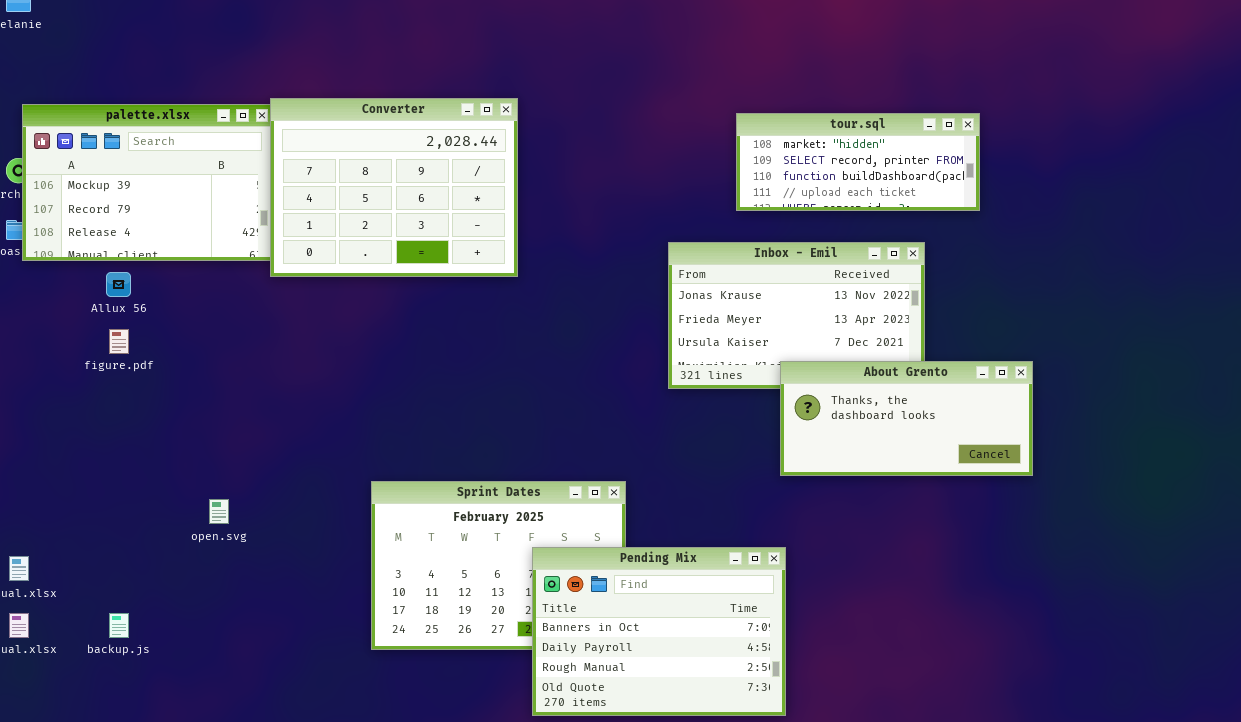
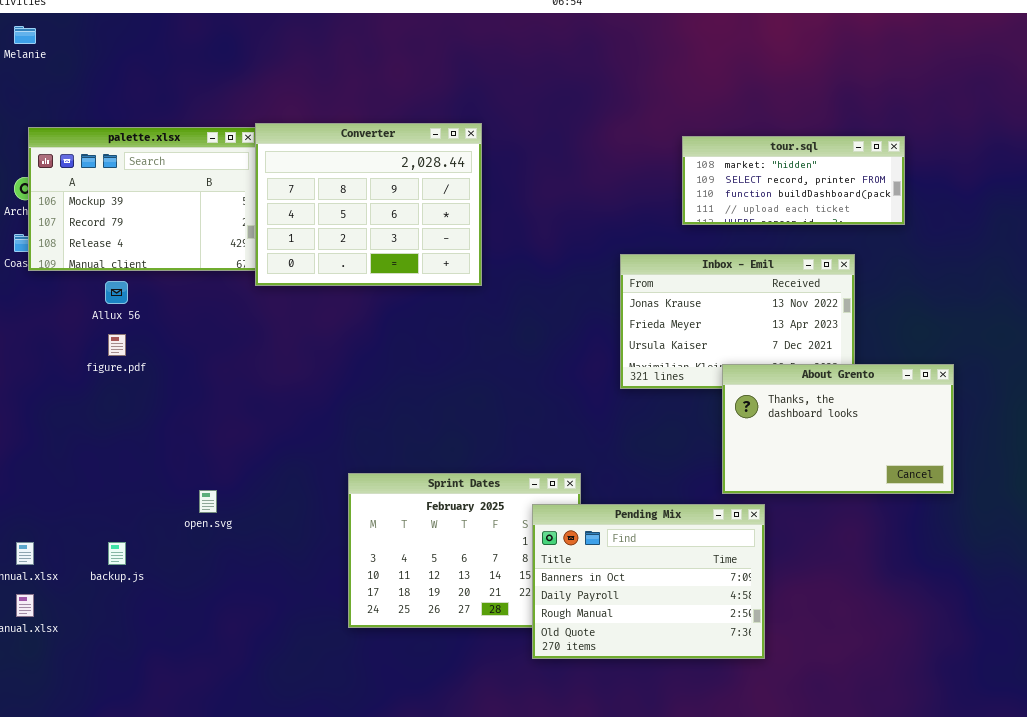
About Grento: [780,361,1033,476] -> [722,364,954,494], resized
Pending Mix: [532,547,786,716] -> [532,504,765,659], moved
backup.js: [109,613,129,638] -> [108,542,126,565], moved

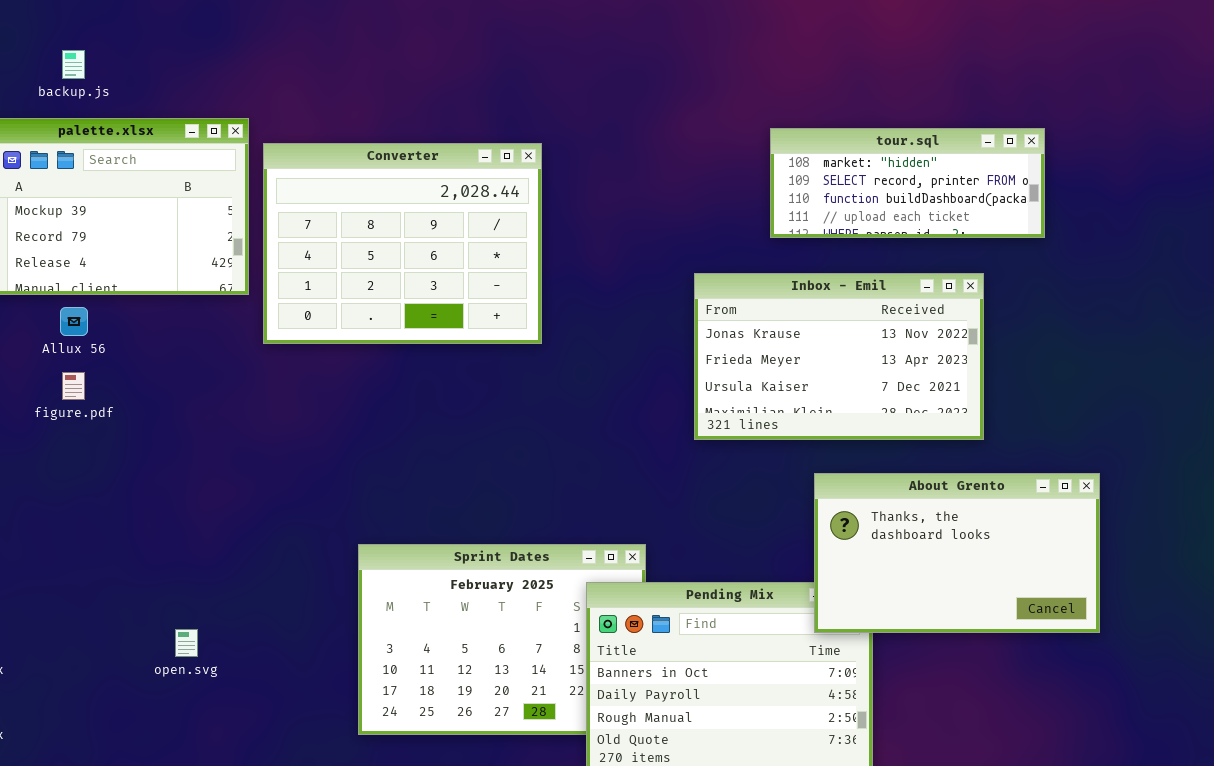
Converter: [255,123,482,286] -> [263,143,542,344], moved
About Grento: [722,364,954,494] -> [814,473,1100,633], moved
open.svg: [199,490,217,513] -> [175,629,198,657], moved
backup.js: [108,542,126,565] -> [62,50,85,79], moved

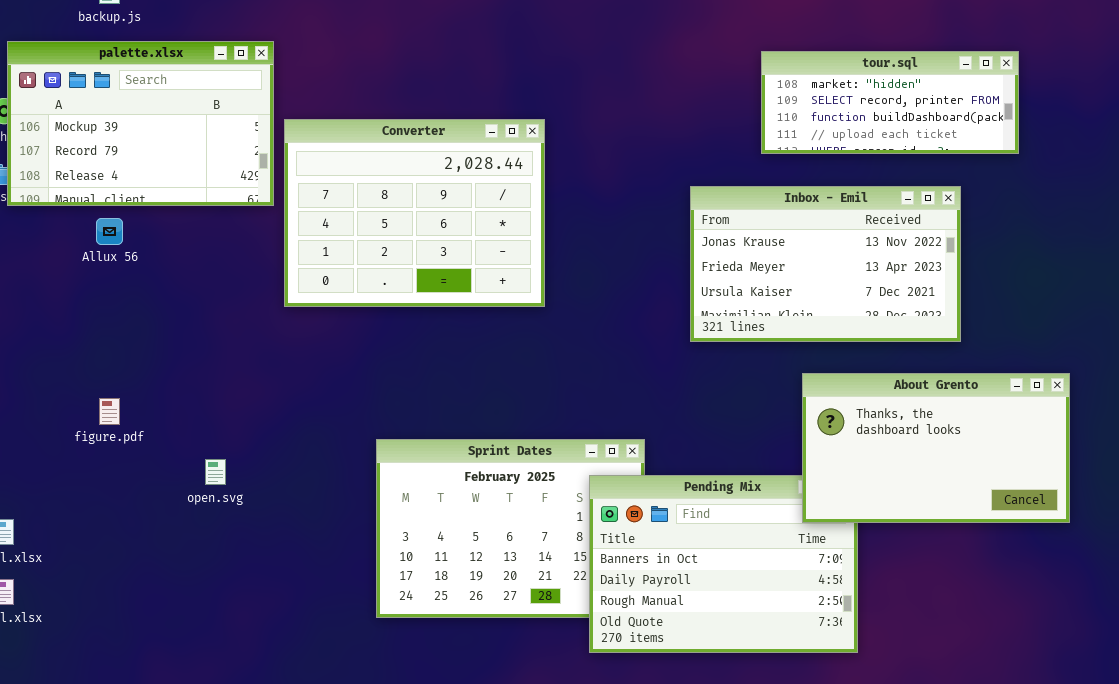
Converter: [263,143,542,344] -> [284,119,545,307], moved
figure.pdf: [62,372,85,400] -> [99,398,120,425], moved
open.svg: [175,629,198,657] -> [205,459,226,485], moved

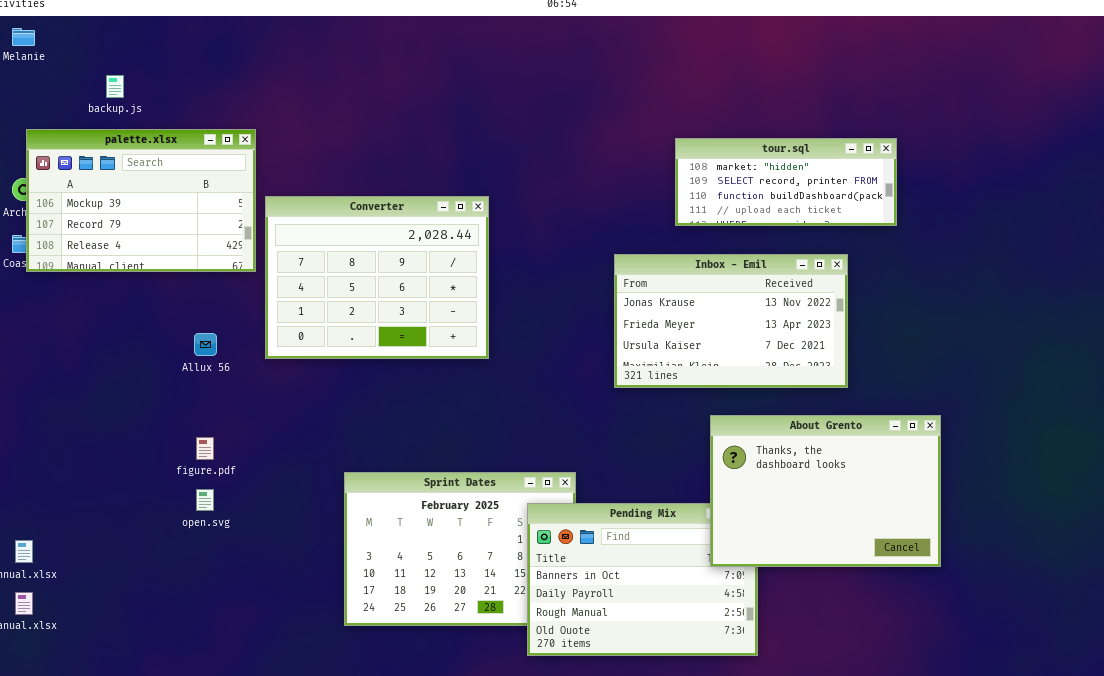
Allux 56: [96,218,123,245] -> [194,333,217,356], moved
About Grento: [802,373,1070,523] -> [710,415,941,567], resized
figure.pdf: [99,398,120,425] -> [196,437,214,460], moved

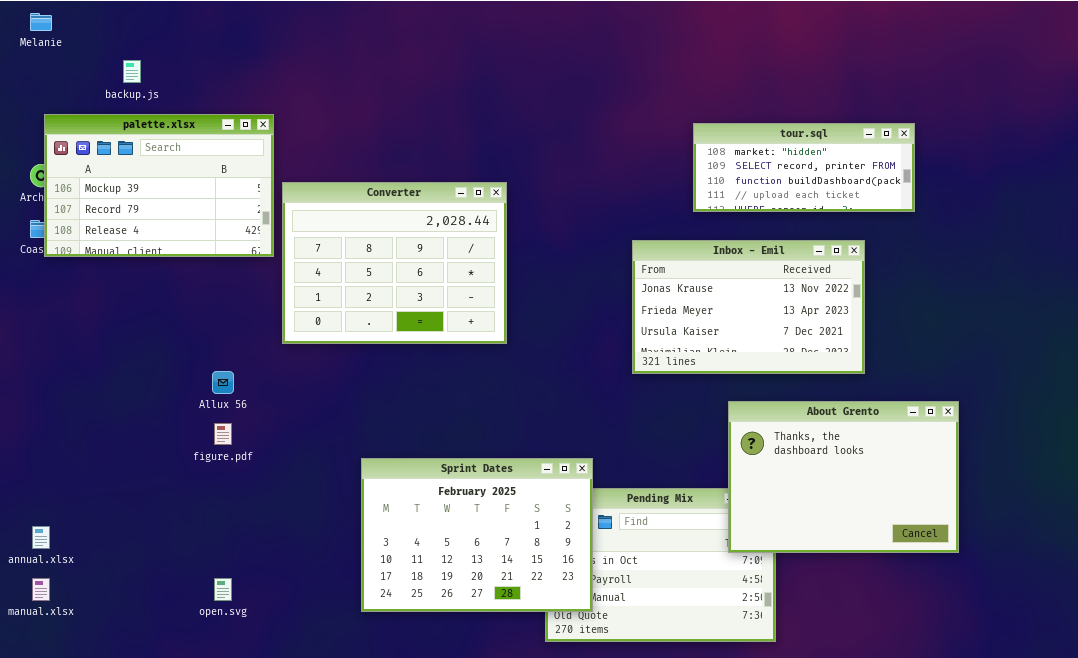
Allux 56: [194,333,217,356] -> [212,371,234,394], moved
Sprint Dates: [344,472,576,626] -> [361,458,593,612], raised
open.svg: [196,489,214,511] -> [214,578,232,601], moved

